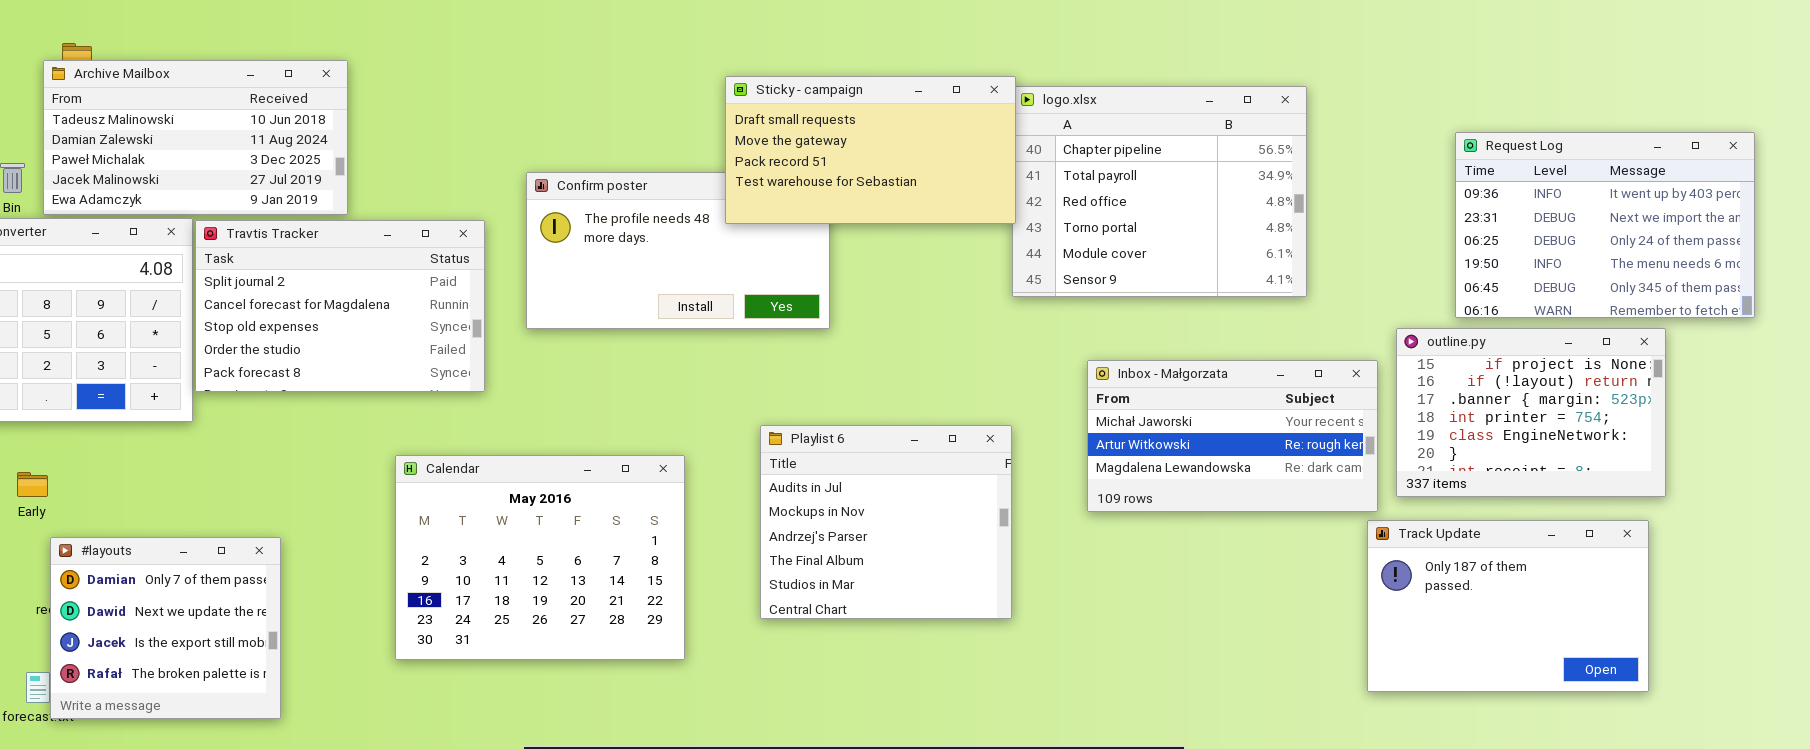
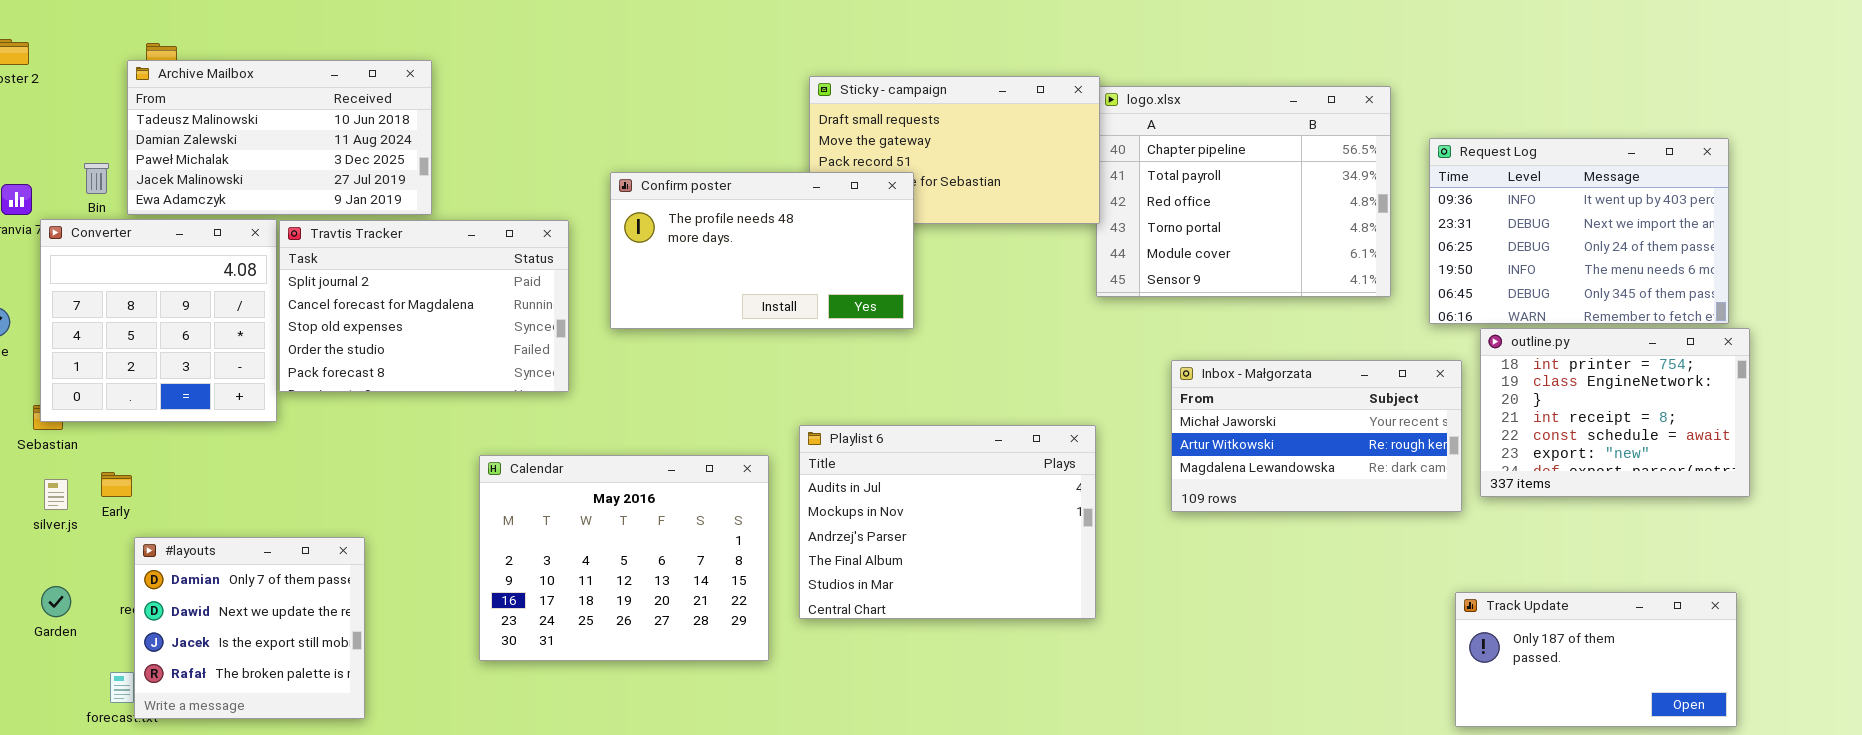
Request Log: [1455,132,1755,318] -> [1429,138,1729,324], moved
Confirm poster: [526,172,830,329] -> [610,172,914,329], raised
outline.py: [1396,328,1666,497] -> [1480,328,1750,497], scrolled down 3 rows
Playlist 6: [760,425,1012,619] -> [799,425,1096,619], resized
Track Update: [1367,520,1649,692] -> [1455,592,1737,727], moved, resized

